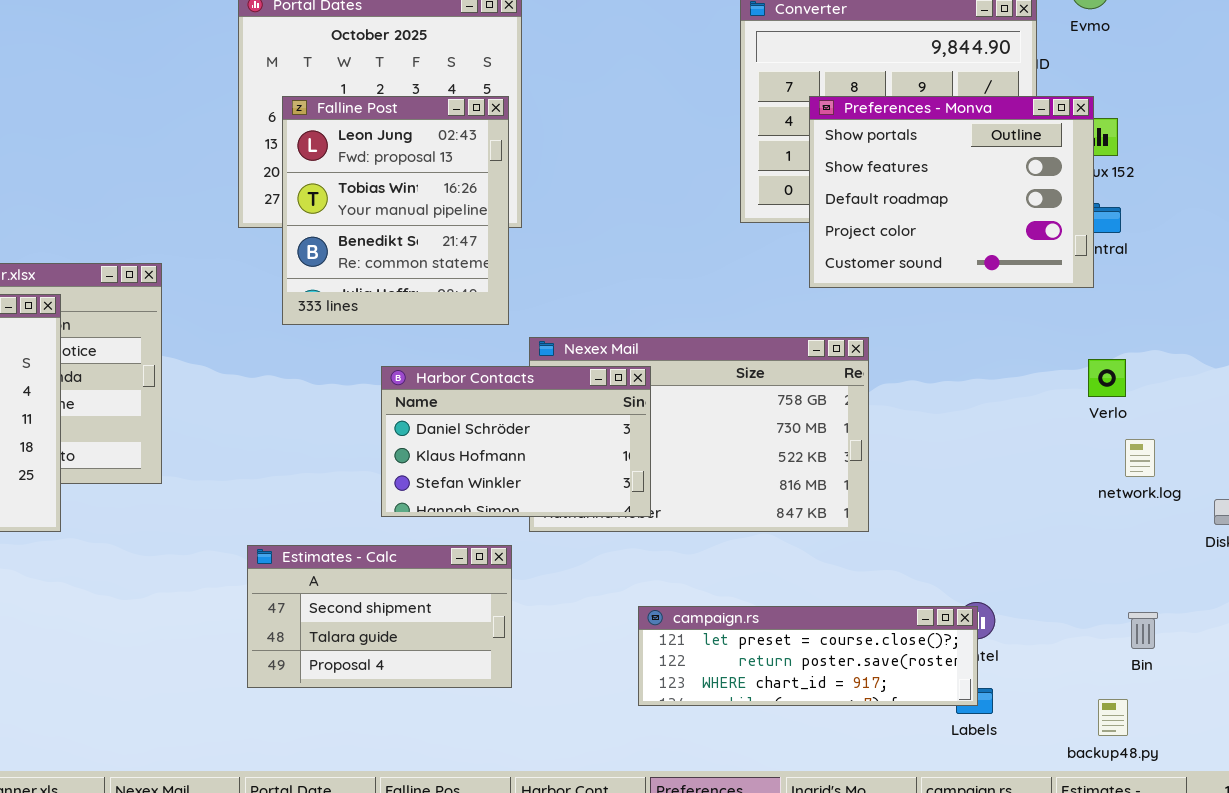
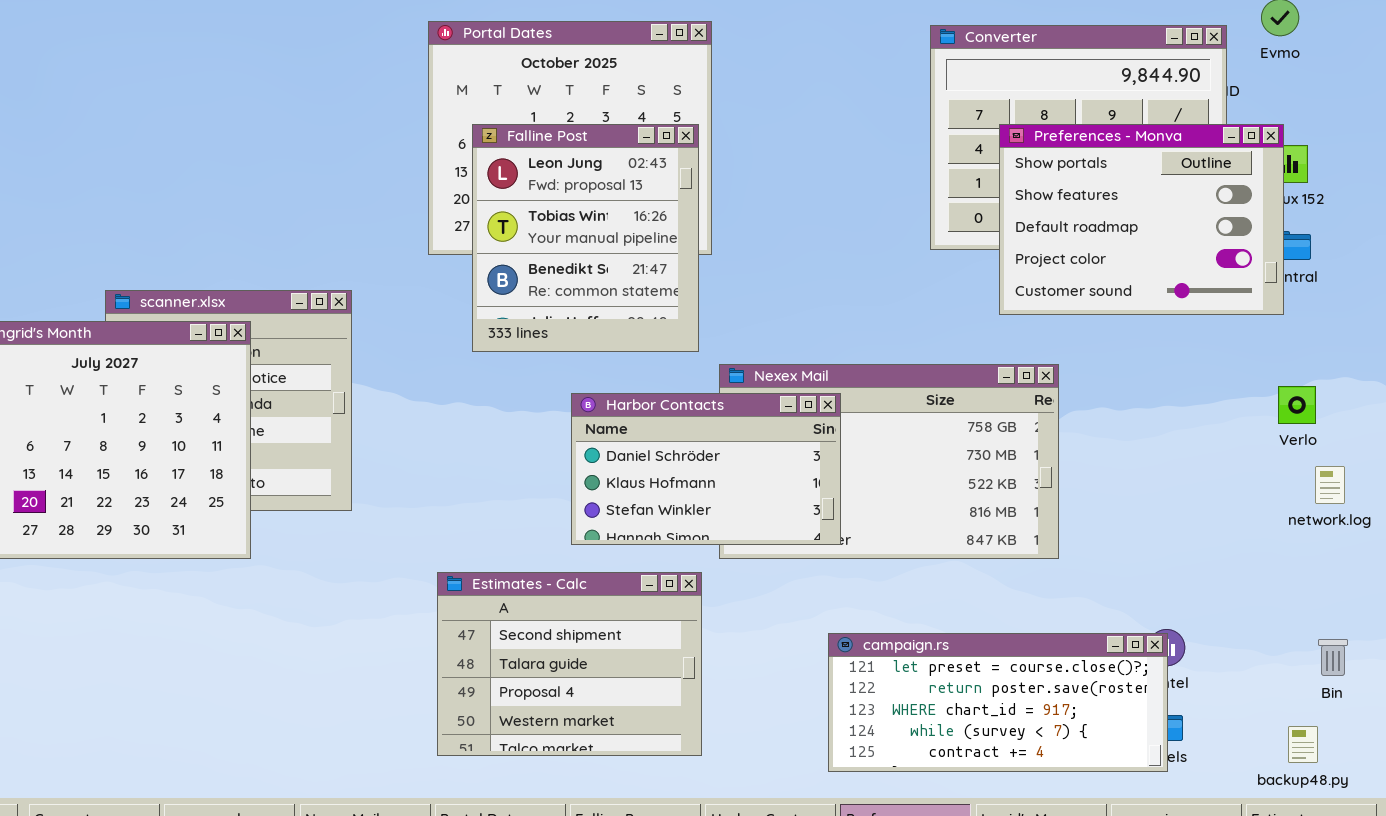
Estimates - Calc: [247,545,512,688] -> [437,572,702,756], resized
campaign.rs: [638,606,978,706] -> [828,633,1168,772], resized

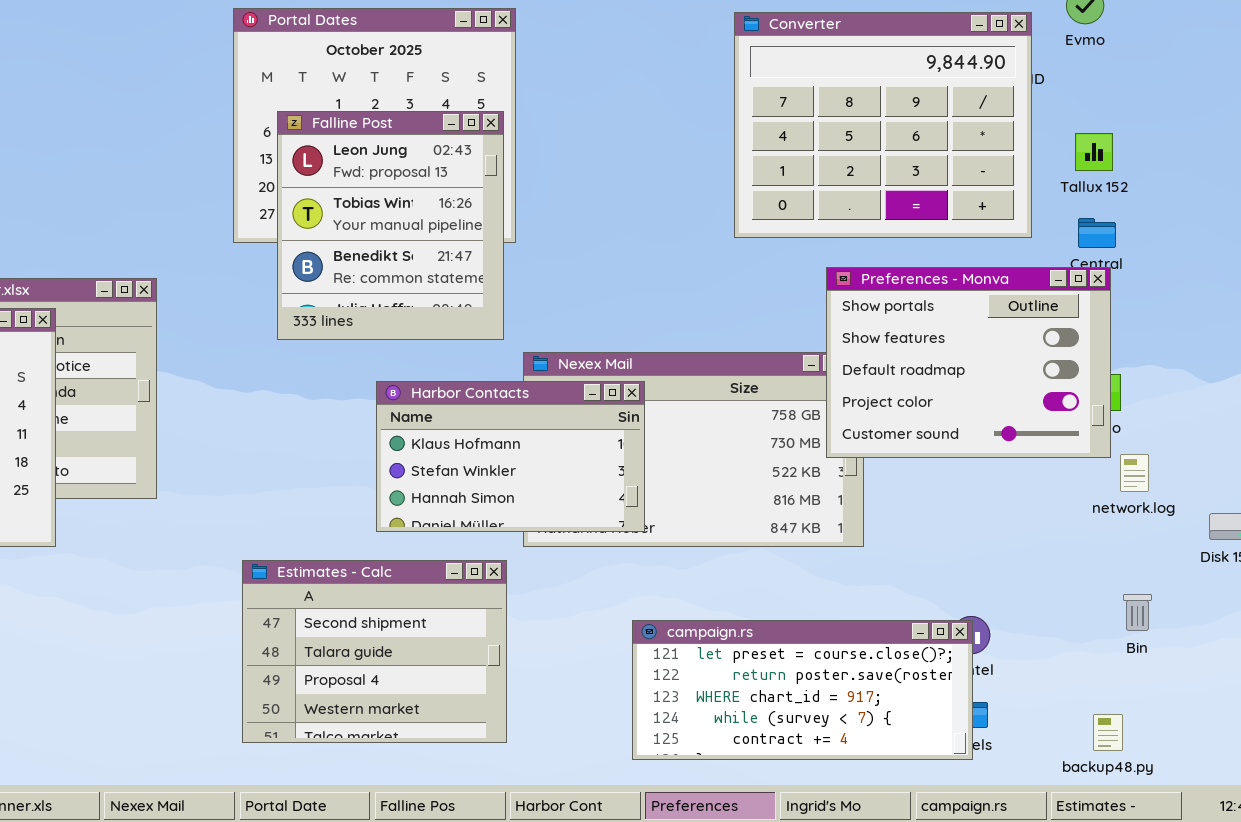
Preferences - Monva: [999,124,1284,315] -> [826,267,1111,458], moved
Harbor Contacts: [571,393,841,545] -> [376,381,645,532], scrolled down 1 row
Bin: [1318,639,1348,676] -> [1123,594,1152,631], moved

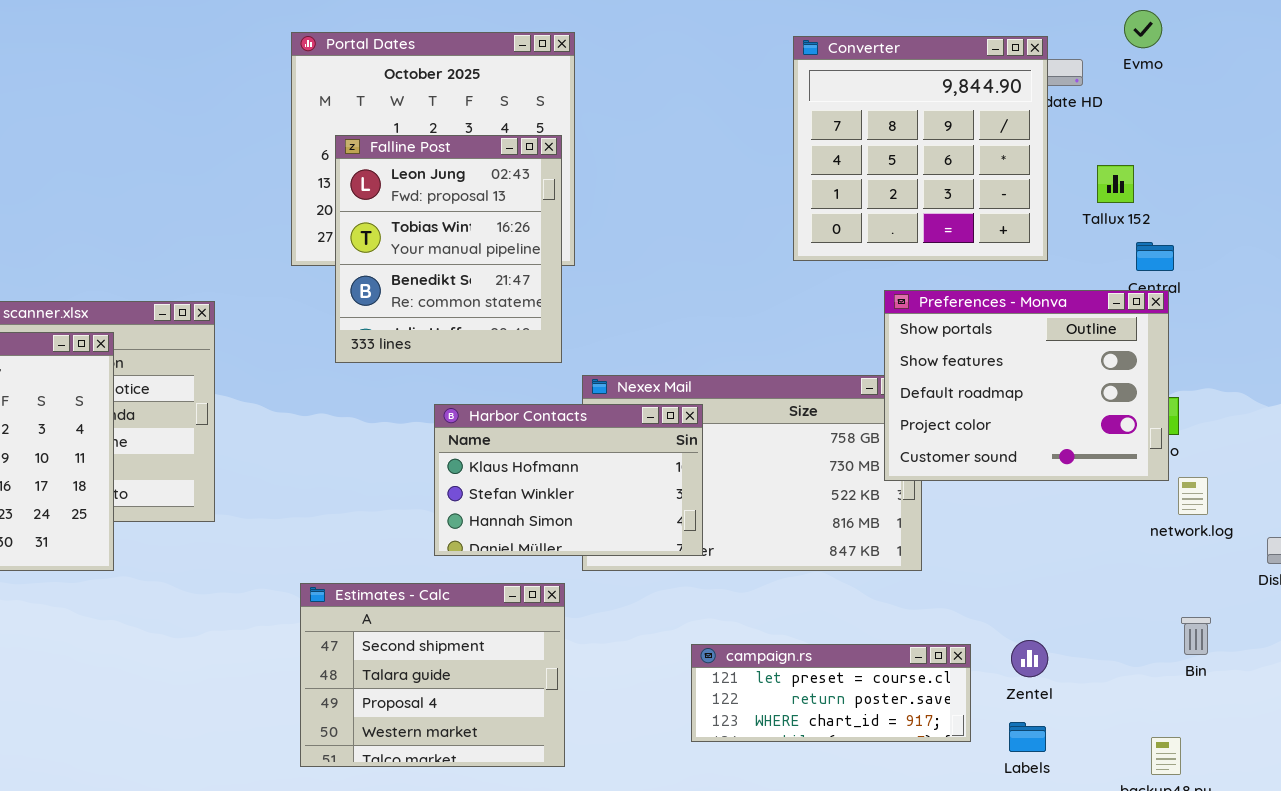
Converter: [734,12,1032,238] -> [793,36,1048,261], resized
Tallux 152: [1075,133,1113,171] -> [1097,165,1134,203], moved
campaign.rs: [632,620,973,760] -> [691,644,971,742], resized

